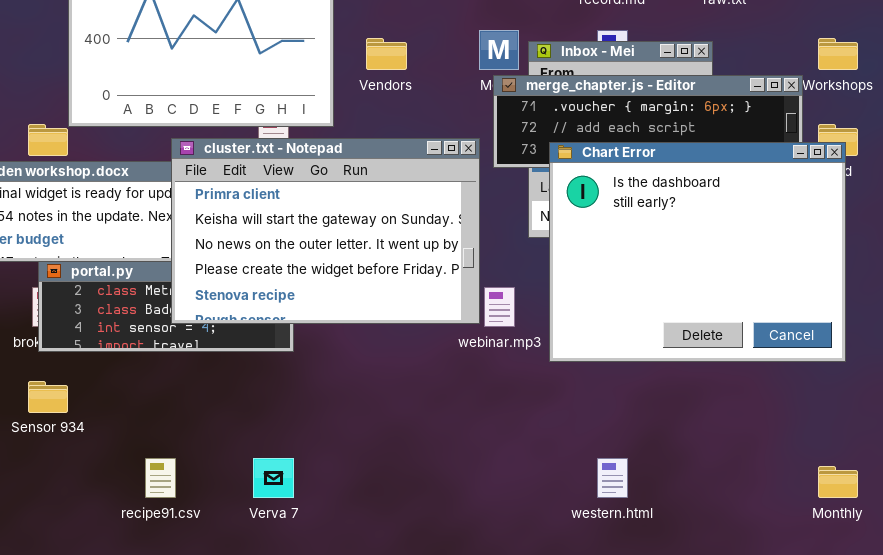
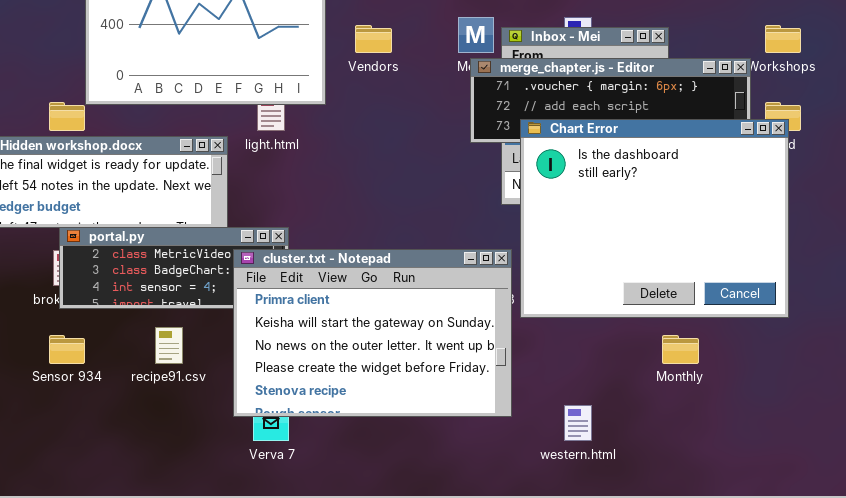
cluster.txt - Notepad: [171,138,480,324] -> [233,249,512,417], moved
recipe91.csv: [145,458,176,498] -> [155,327,183,364], moved
Monthly: [818,466,858,498] -> [662,335,699,364], moved

